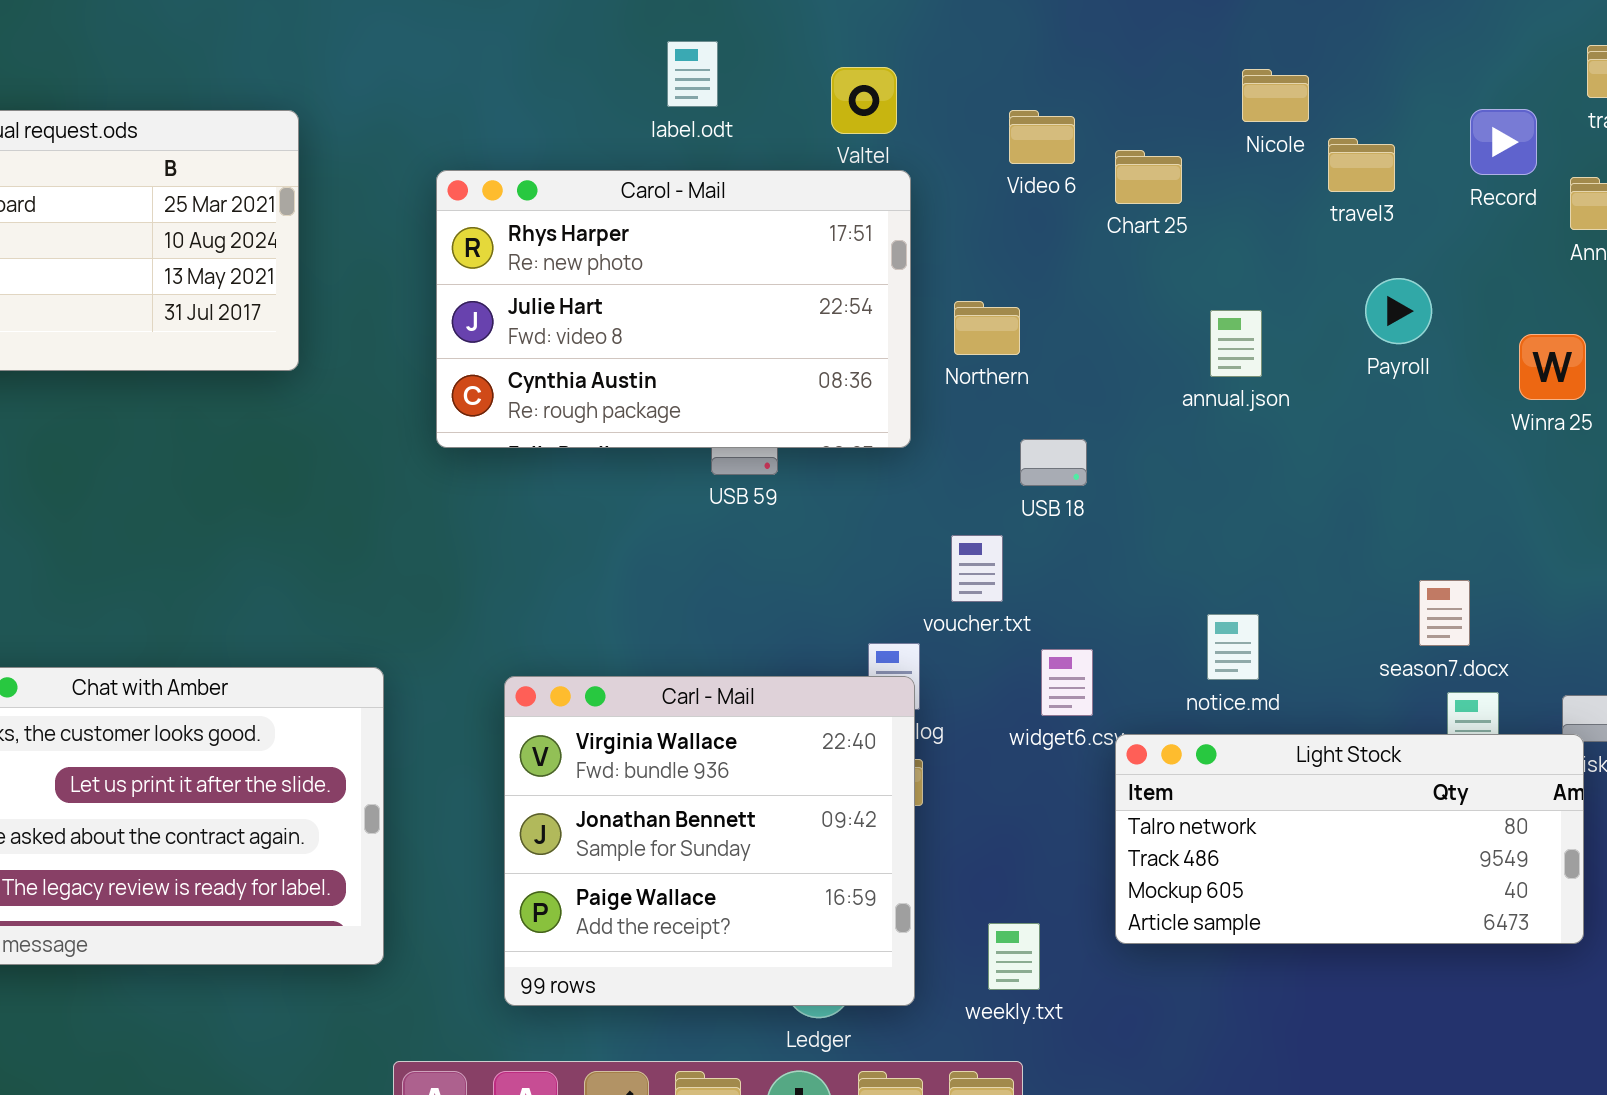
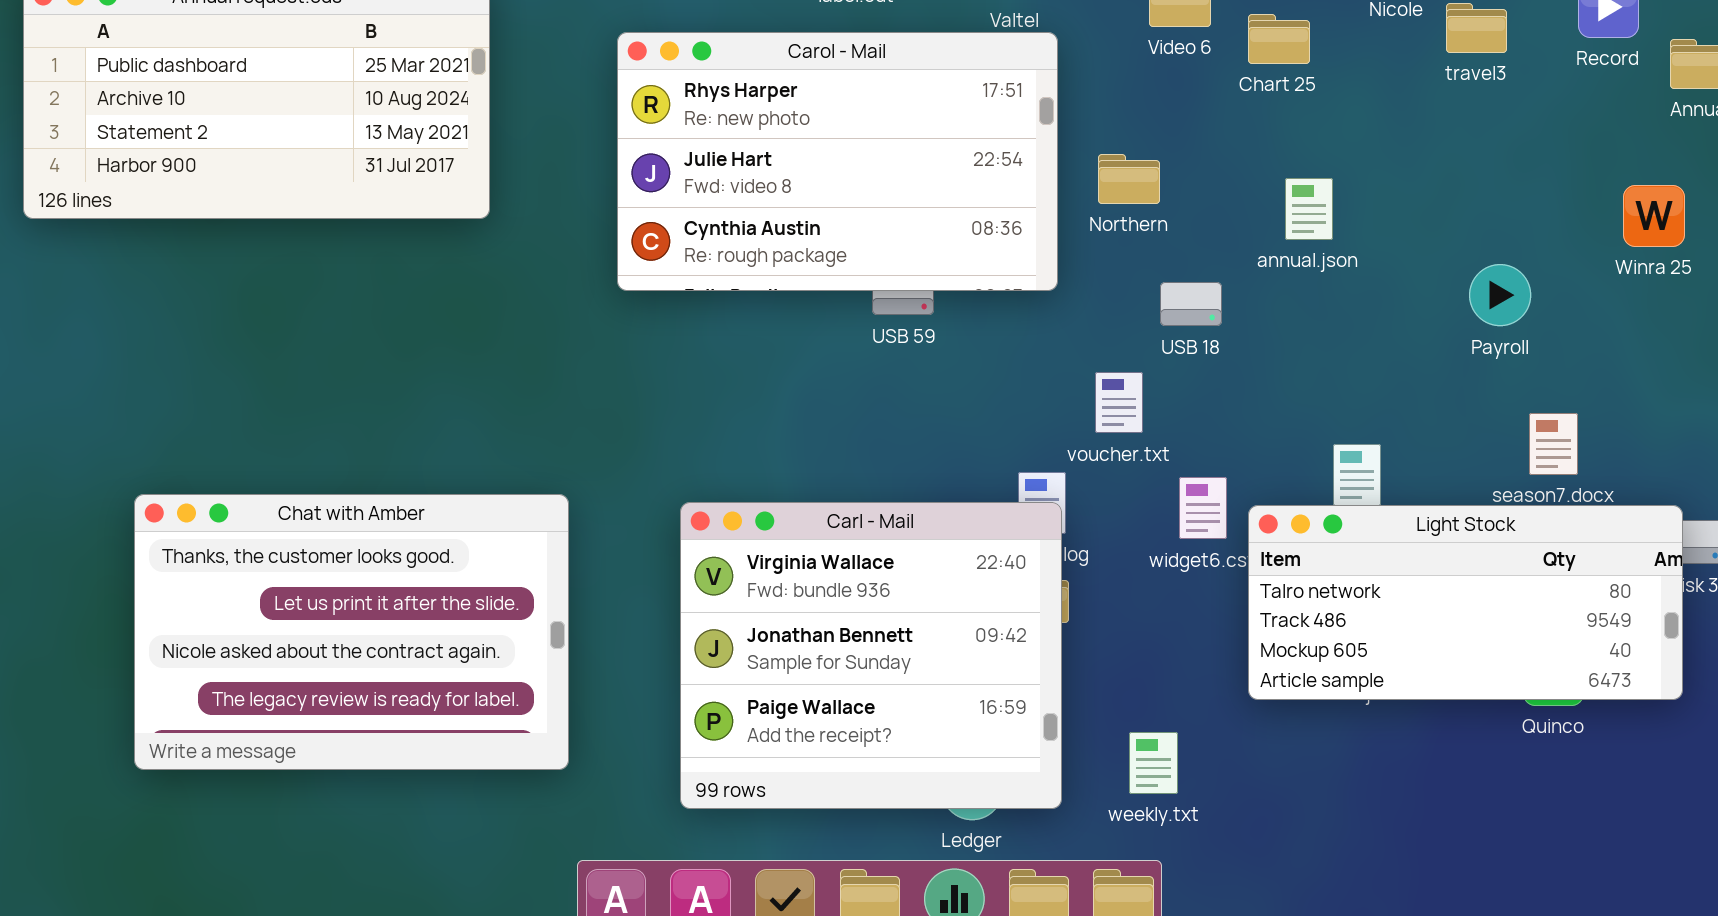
Payroll: [1365,278,1432,344] -> [1469,264,1531,326], moved
annual.json: [1210,310,1262,377] -> [1285,178,1333,240], moved
Light Stock: [1115,734,1584,944] -> [1248,505,1683,700], moved

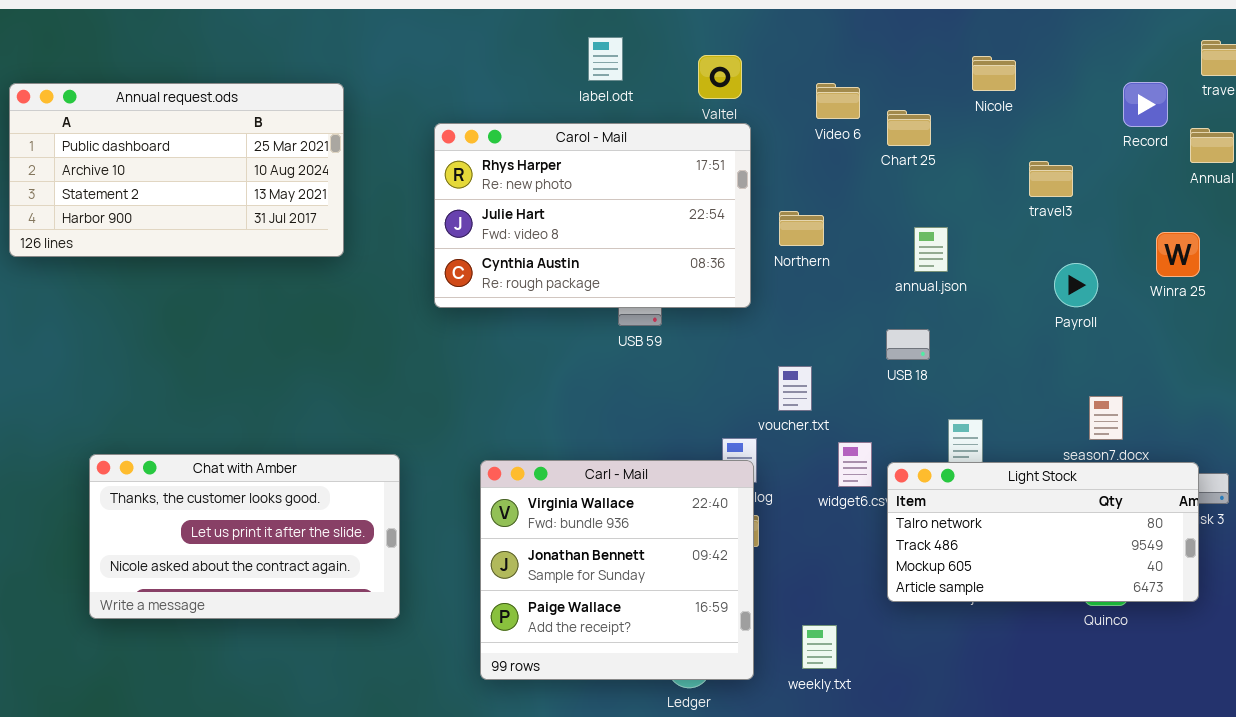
travel3: [1446,3,1507,53] -> [1029,161,1073,197], moved
Payroll: [1469,264,1531,326] -> [1054,263,1098,307], moved
USB 18: [1160,282,1222,326] -> [886,329,930,360], moved
Chat with Amber: [134,494,569,770] -> [89,454,400,619], resized

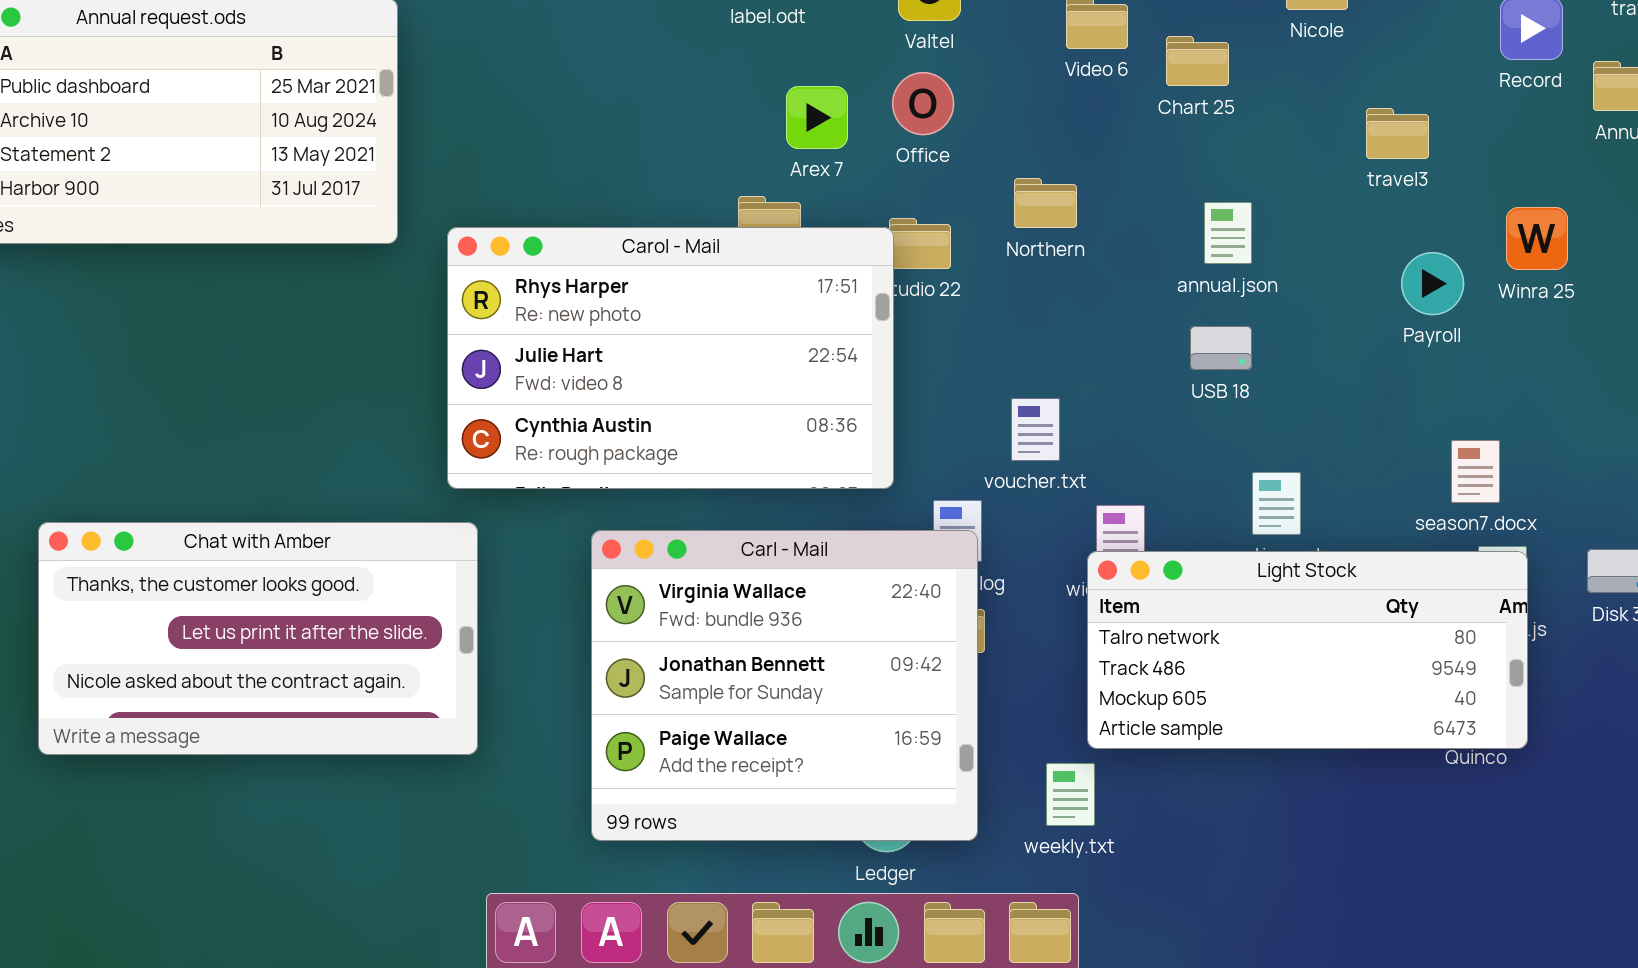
Carol - Mail: [434,123,751,308] -> [447,227,894,489], moved
Winra 25: [1156,232,1200,277] -> [1506,207,1568,270], moved
USB 18: [886,329,930,360] -> [1190,326,1252,370], moved
Light Stock: [887,462,1199,602] -> [1087,551,1528,749], moved

